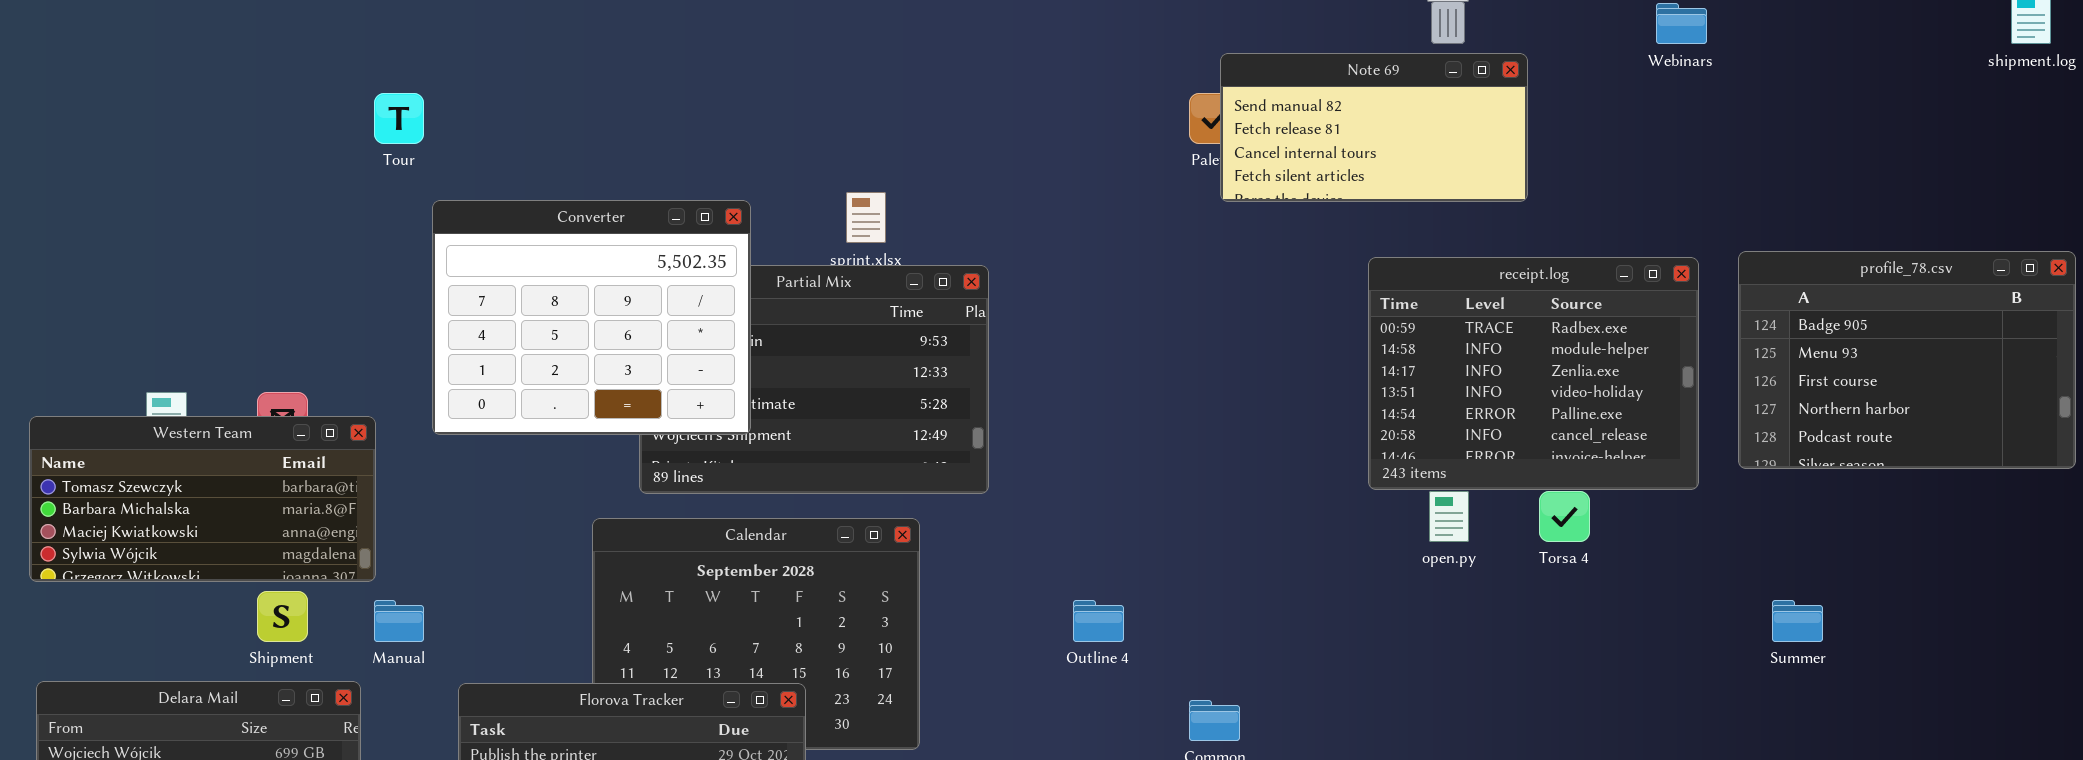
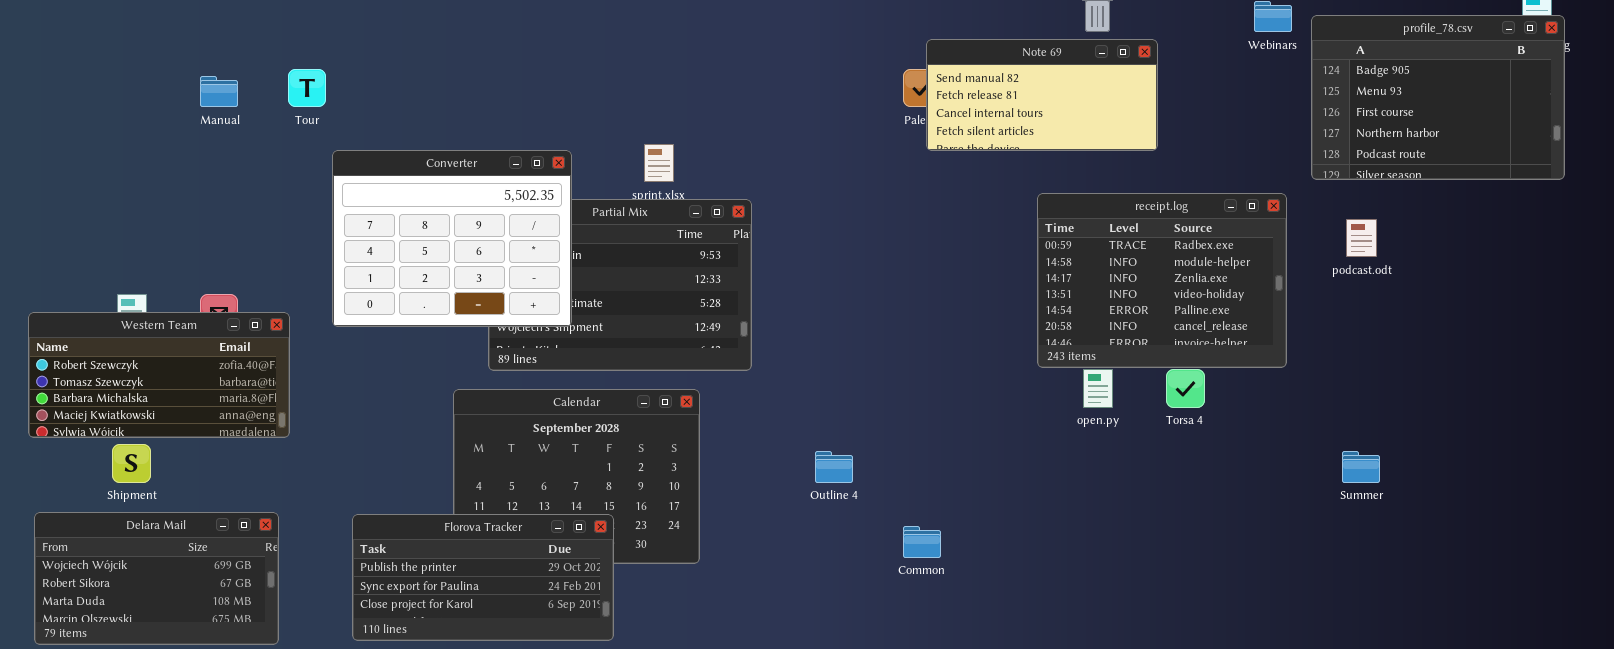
profile_78.csv: [1738,251,2076,469] -> [1311,15,1565,180], moved
Western Team: [29,416,376,582] -> [28,312,290,438], scrolled up 1 row
Shipment: [257,591,308,642] -> [112,444,151,483], moved
Manual: [374,600,424,642] -> [200,76,238,107], moved

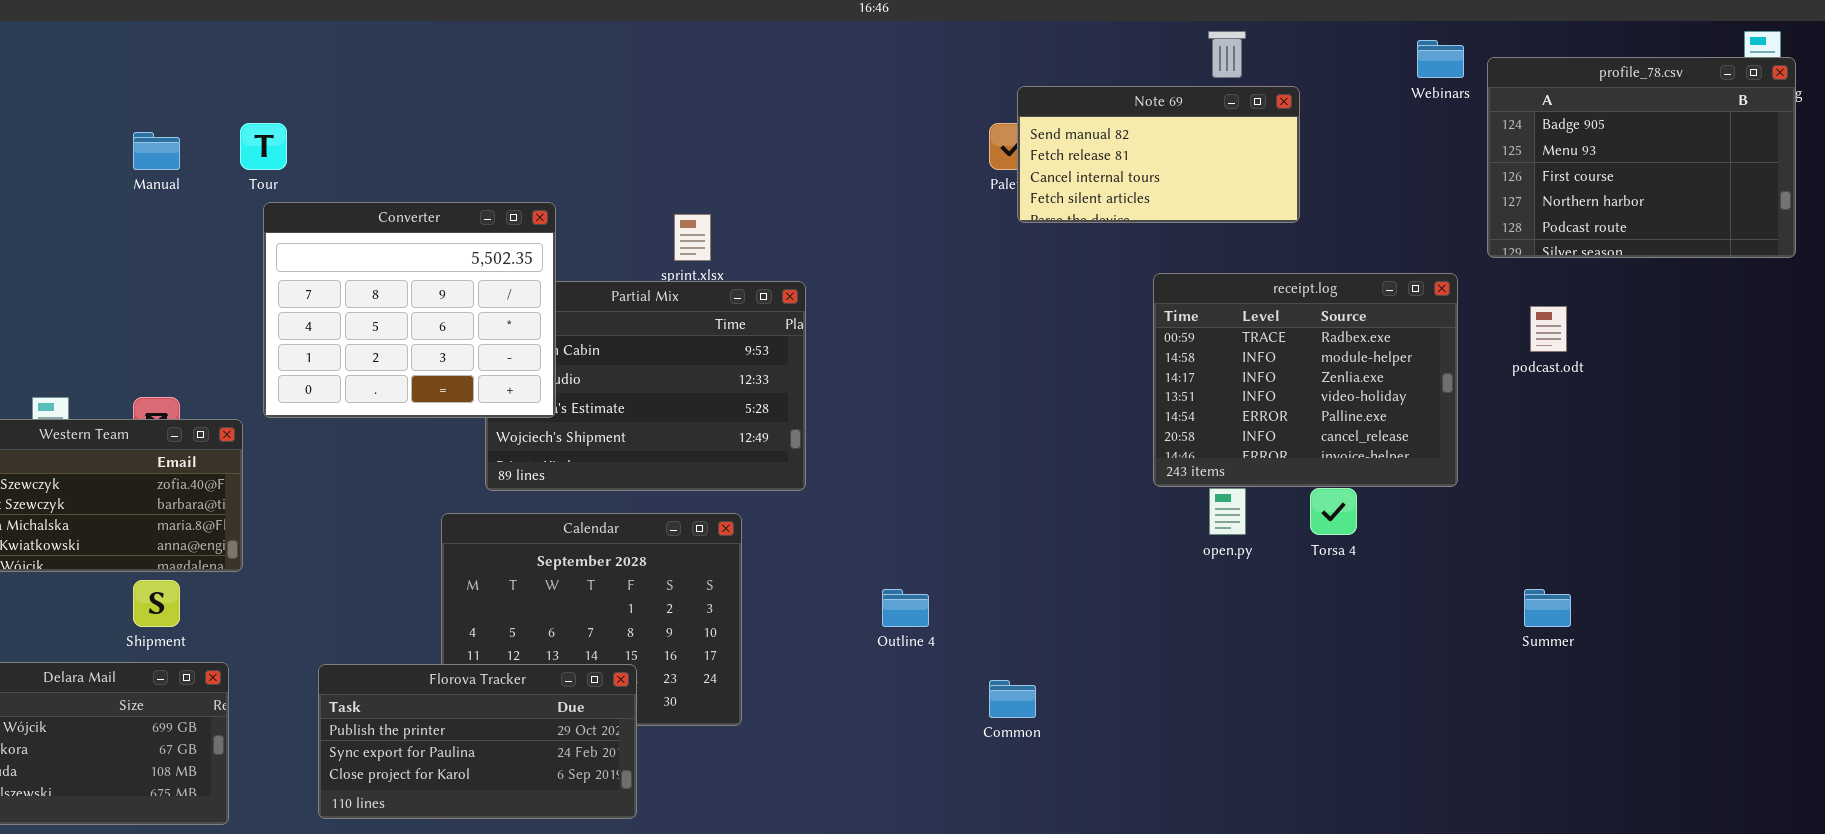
Converter: [332,150,572,327] -> [263,202,556,418], moved
Shipment: [112,444,151,483] -> [133,580,180,627], moved

